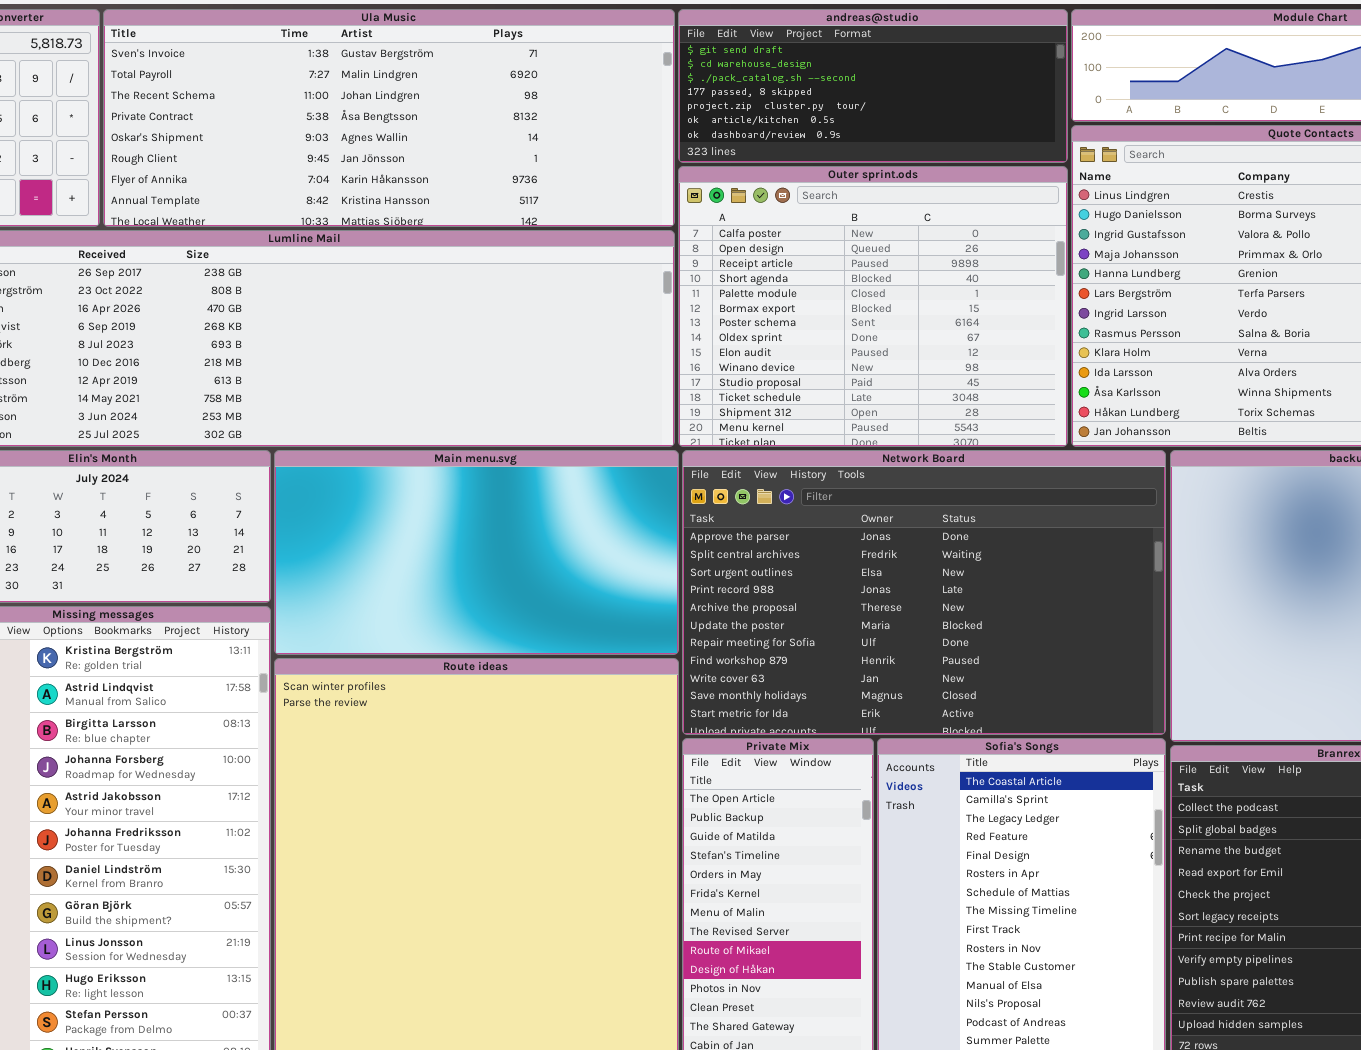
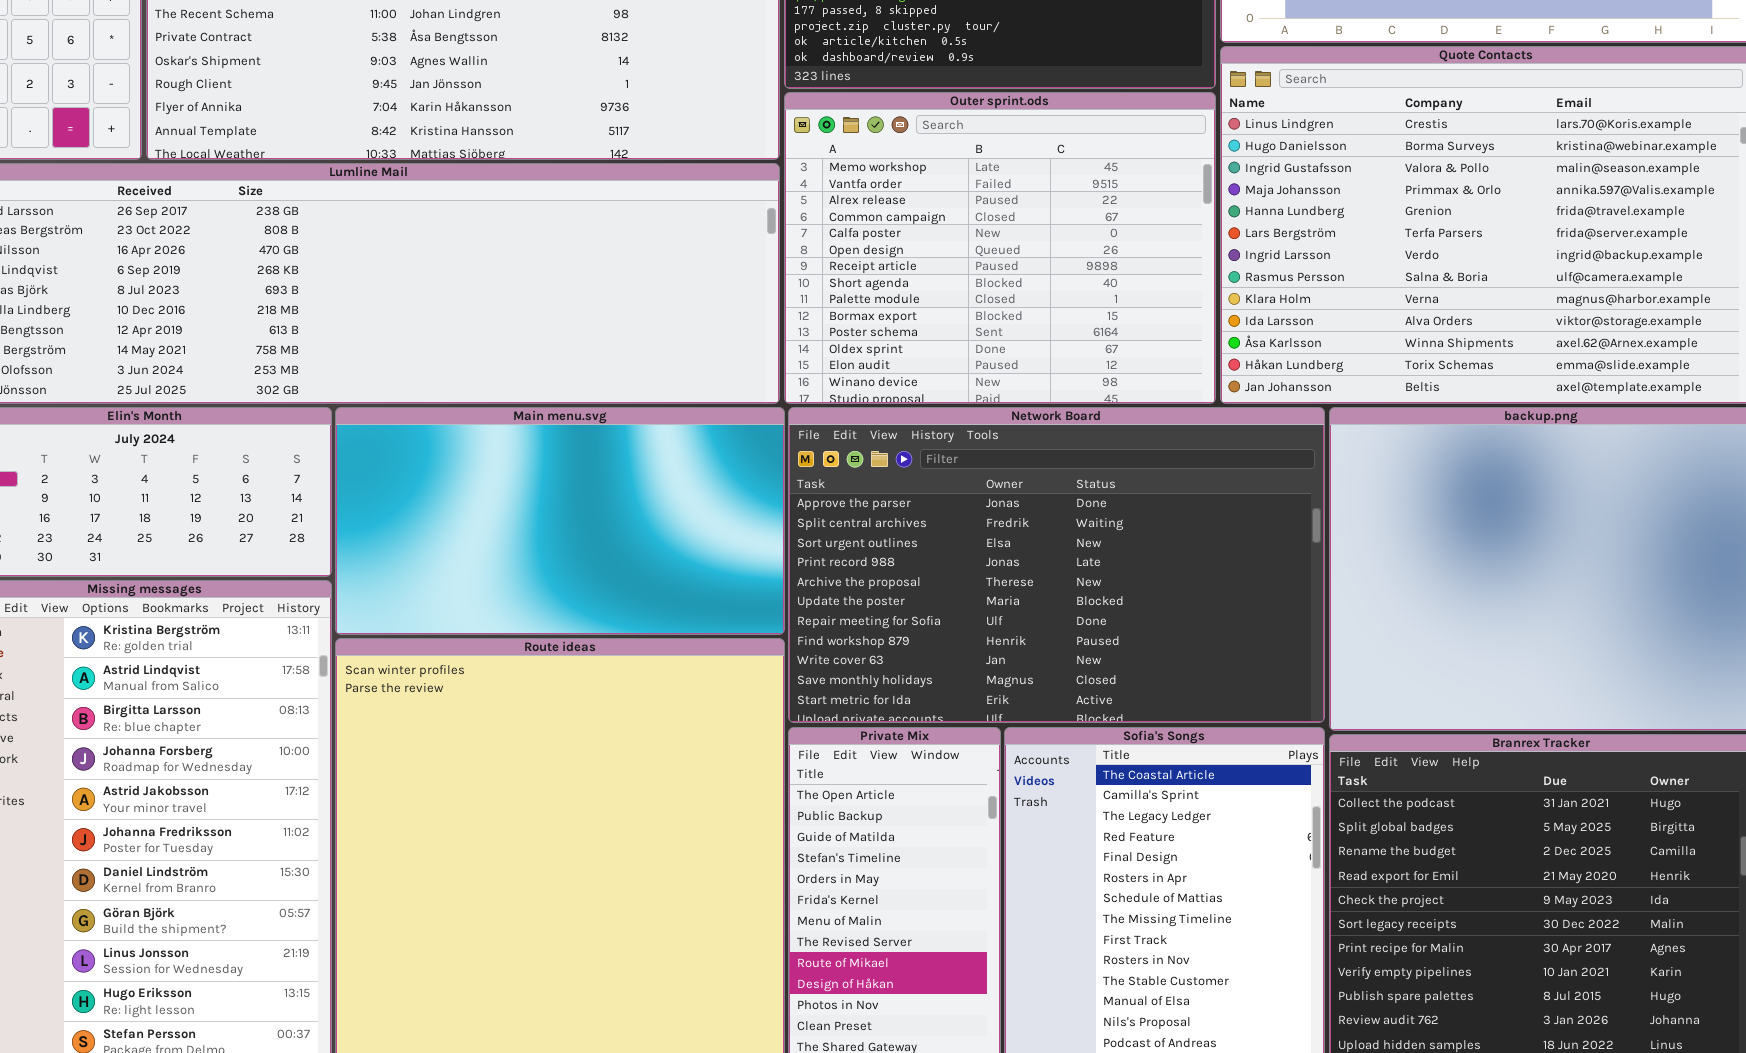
Outer sprint.ods: [678,166,1068,447] -> [784,92,1216,404], scrolled up 4 rows

